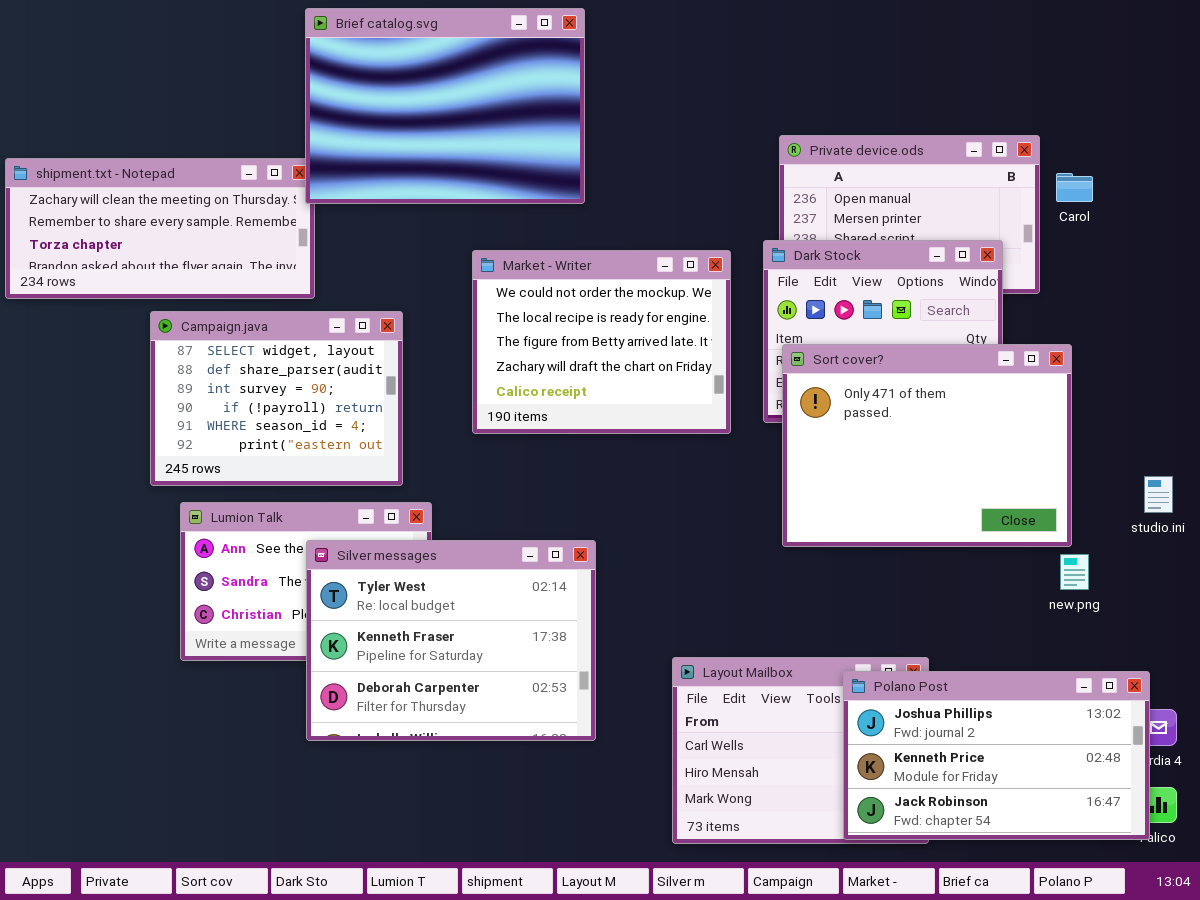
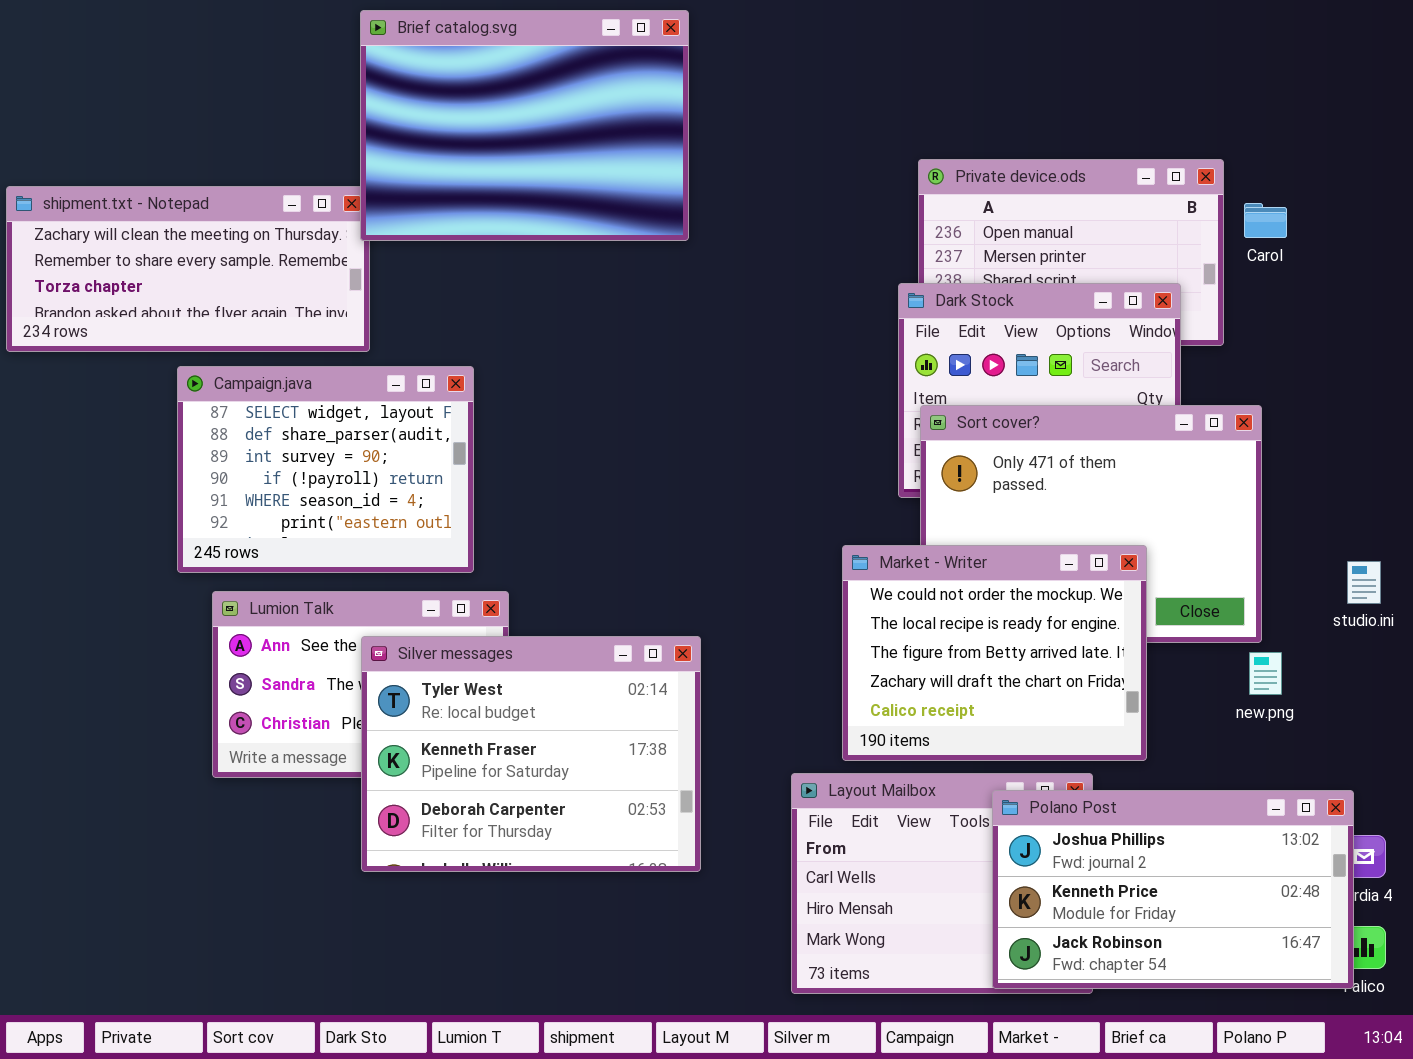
Market - Writer: [472,250,731,434] -> [842,545,1147,761], moved

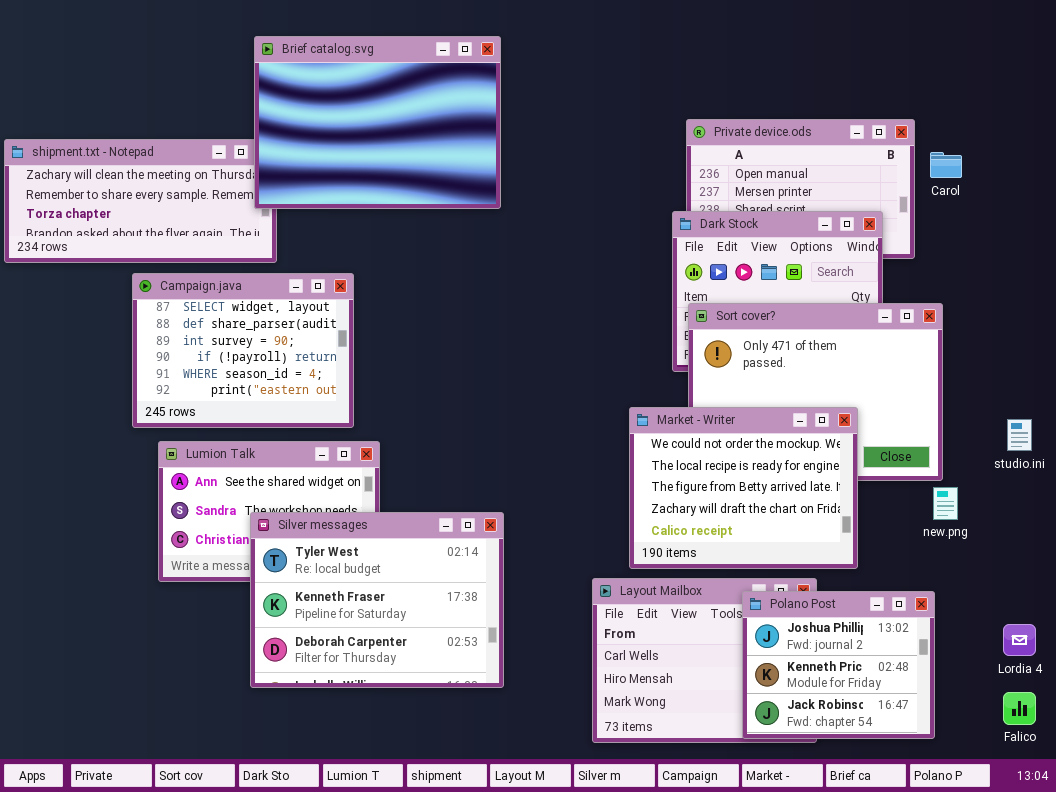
Brief catalog.svg: [360,10,689,241] -> [254,36,501,209], moved
Silver messages: [361,636,701,872] -> [250,512,504,688], moved
Polano Post: [992,790,1354,989] -> [742,591,935,739], resized

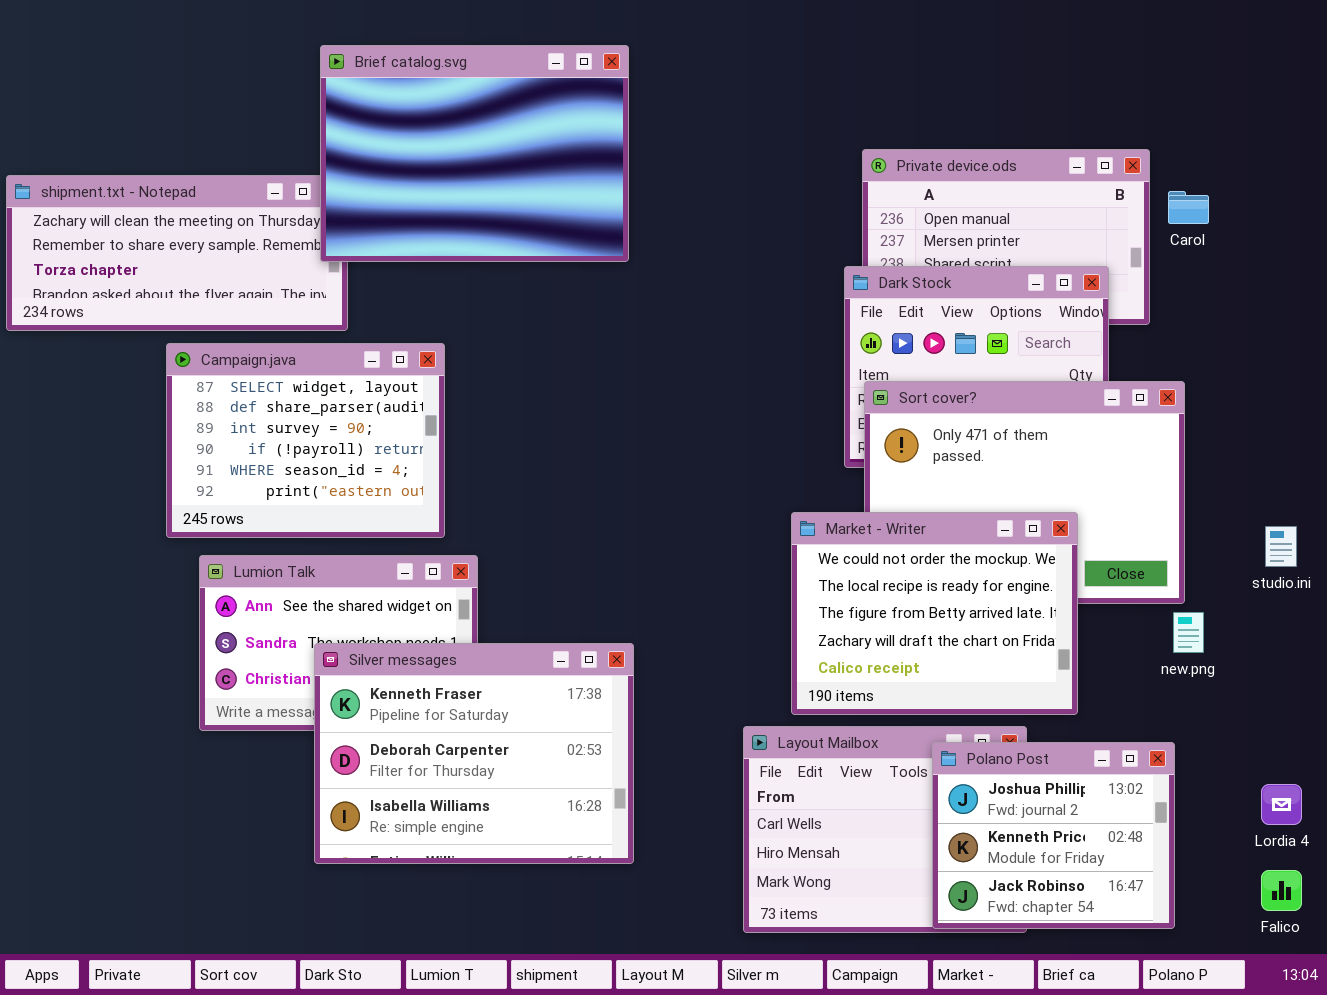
Silver messages: [250,512,504,688] -> [314,643,634,864], scrolled down 1 row

